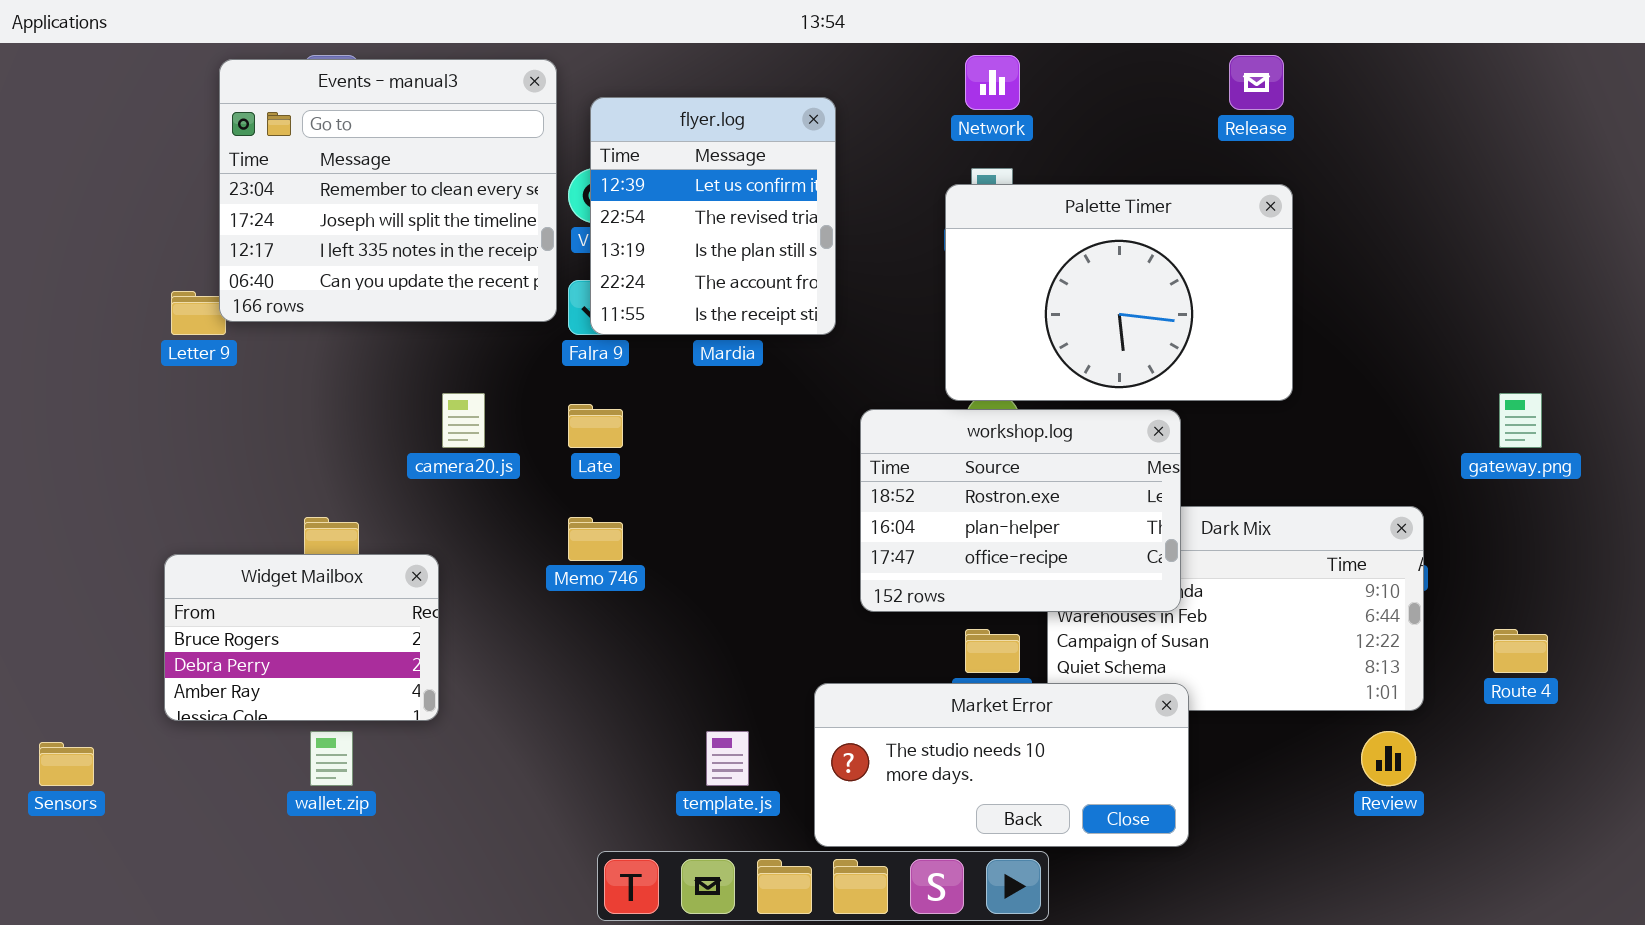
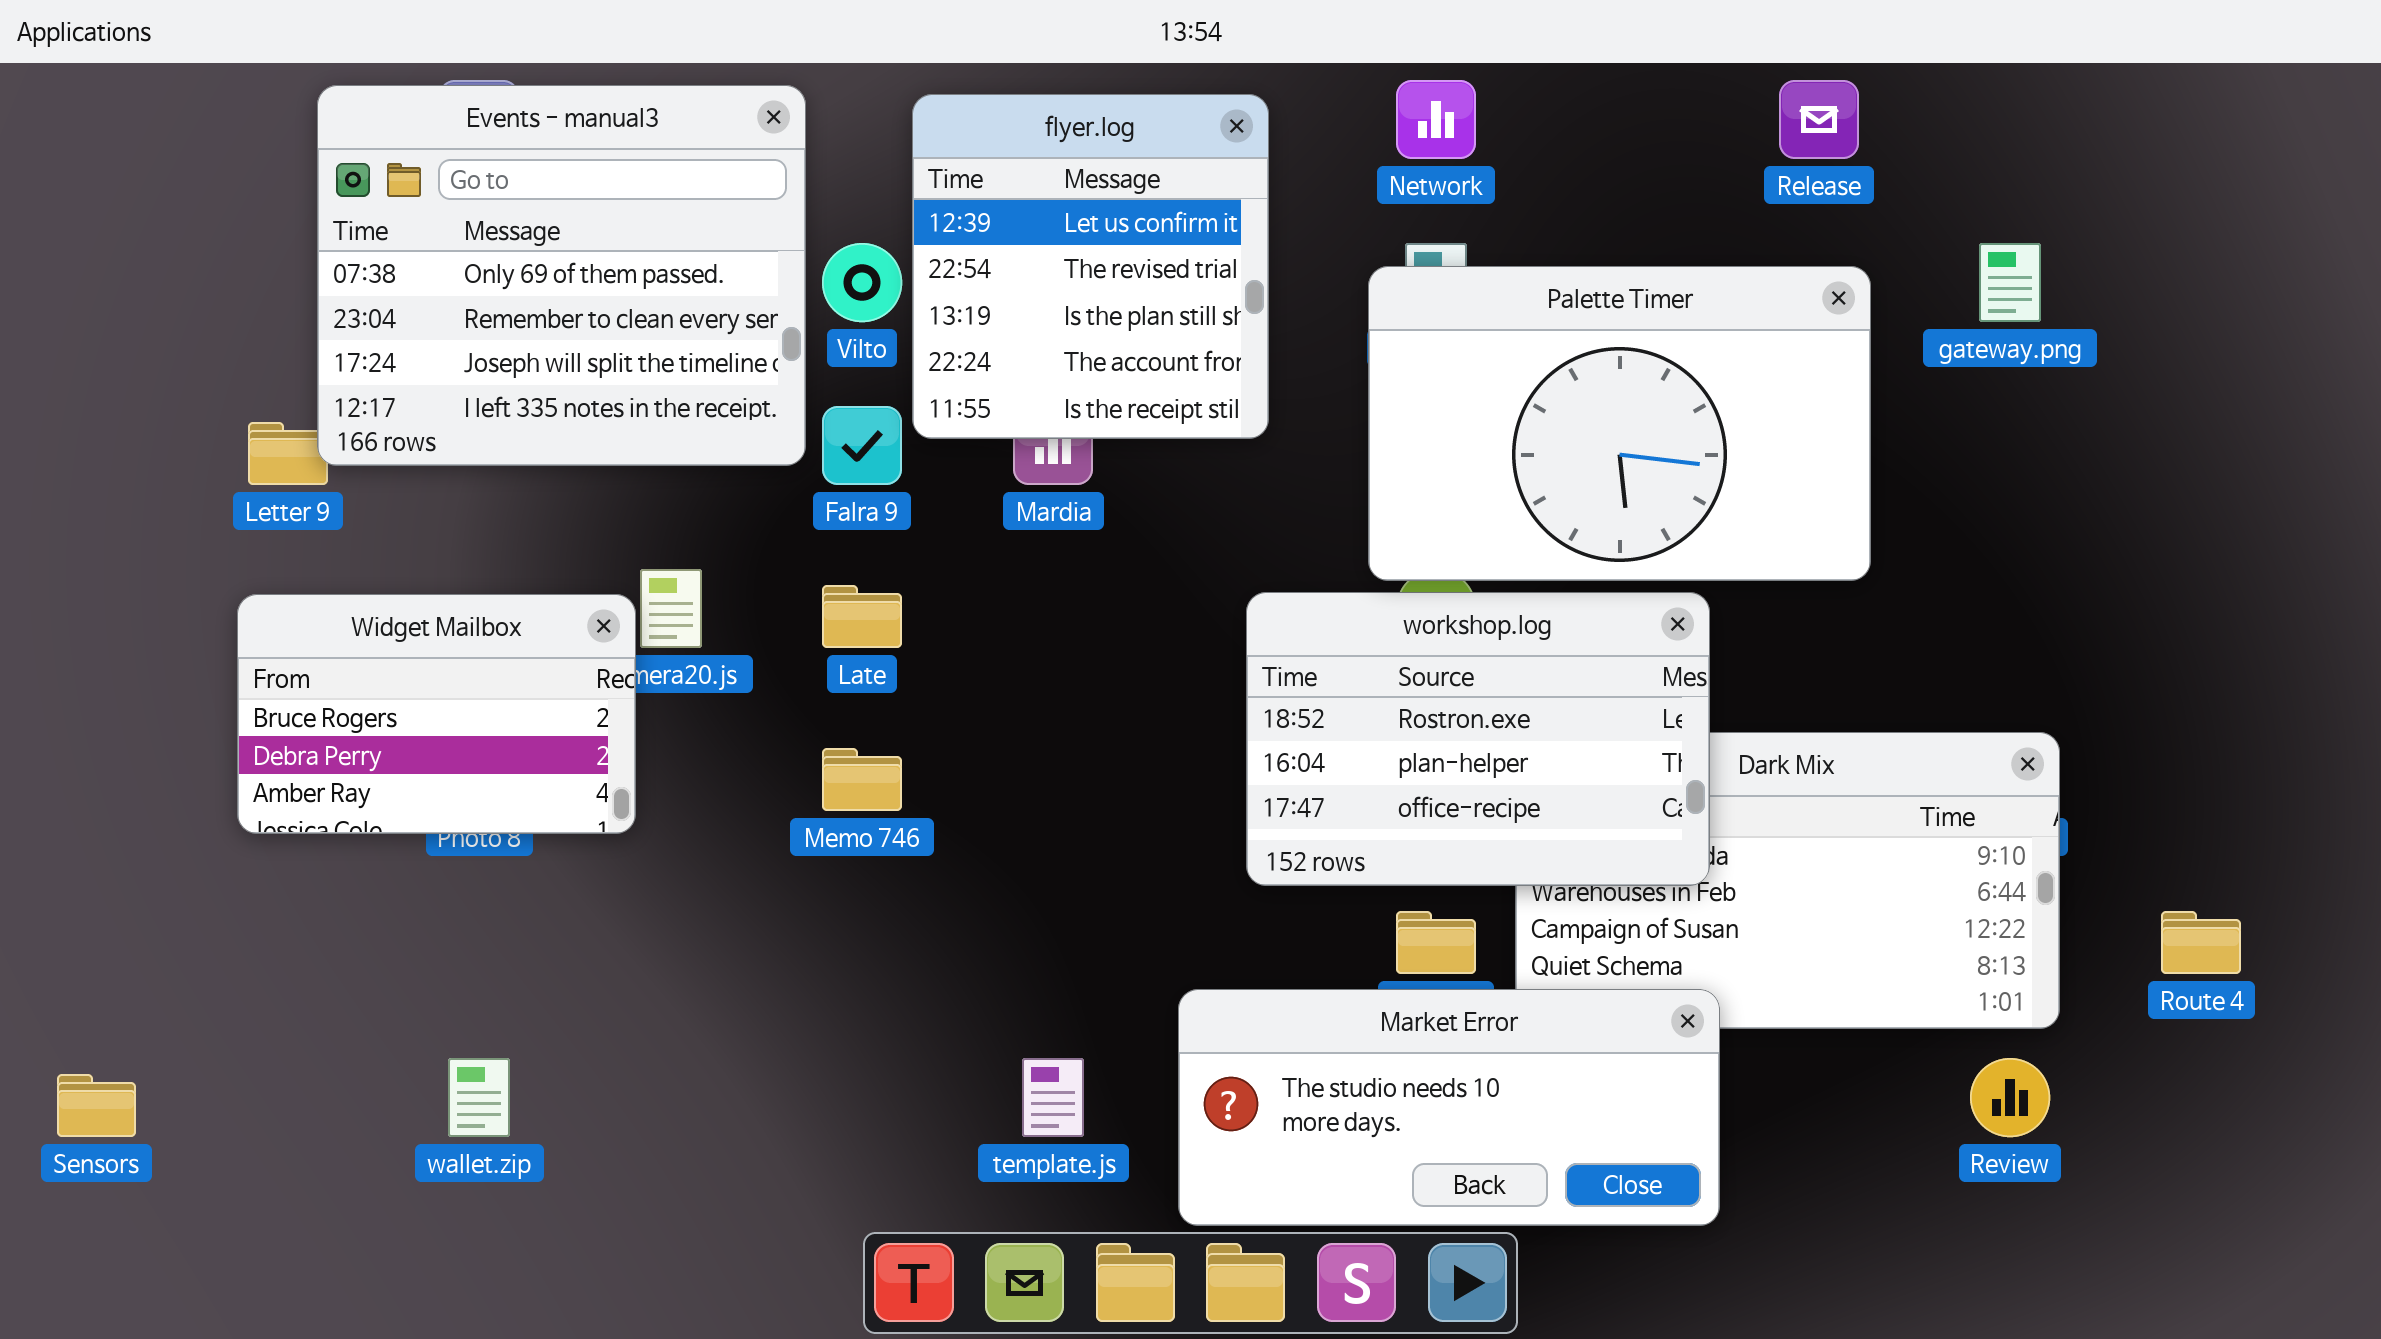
Events - manual3: [219,59,557,322] -> [317,85,806,466], scrolled up 1 row
flyer.log: [590,97,836,335] -> [912,94,1269,439], moved
gateway.png: [1499,393,1542,448] -> [1979,243,2041,322], moved
Widget Mailbox: [164,554,439,721] -> [237,594,636,834], moved

